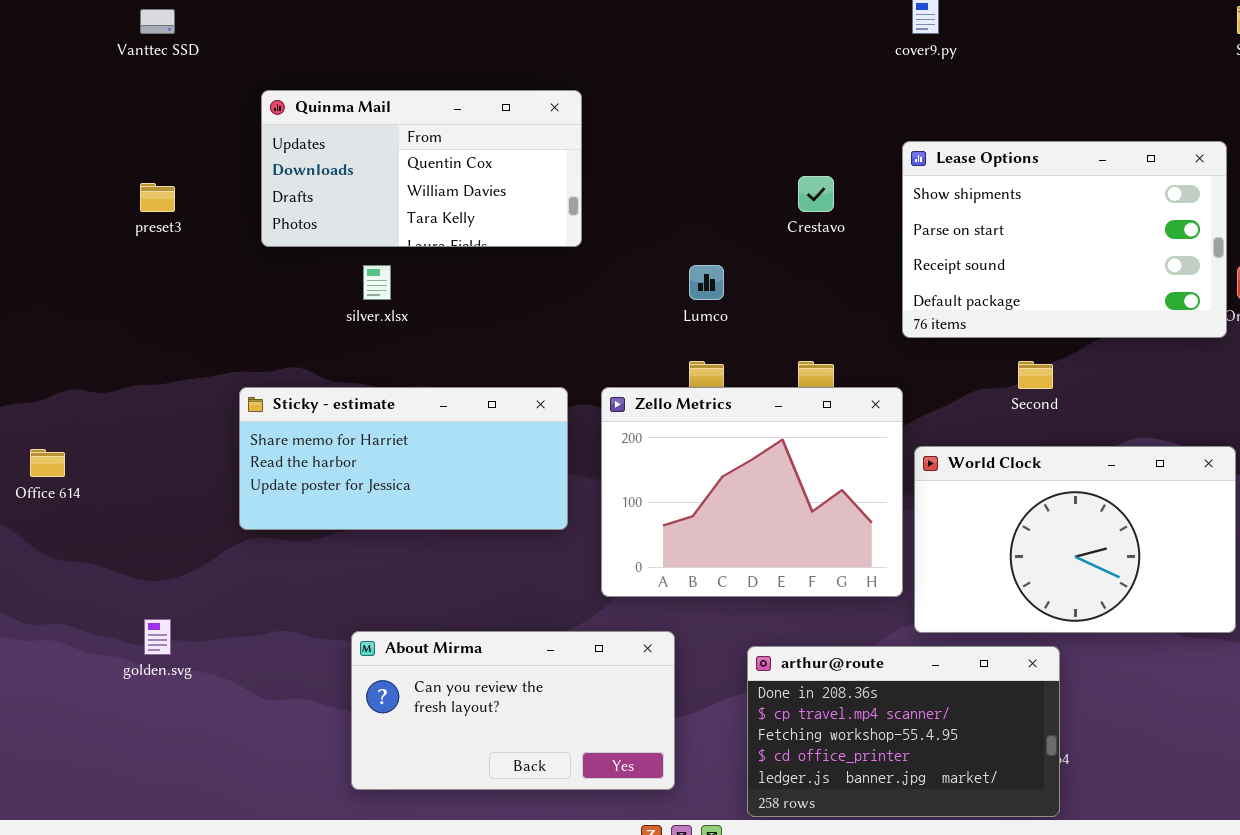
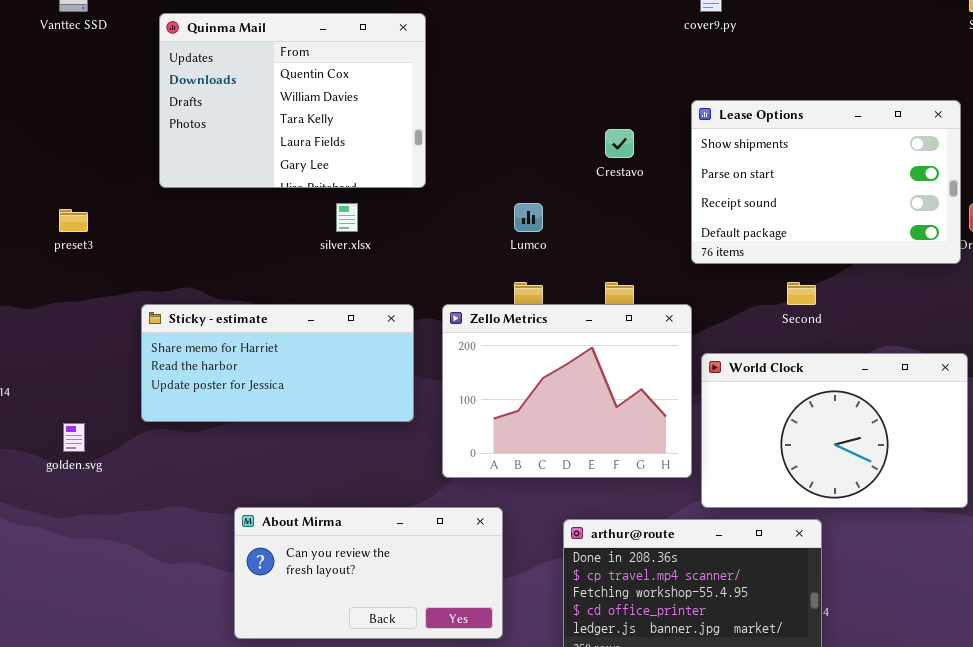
Quinma Mail: [261,90,582,247] -> [159,13,426,188], resized
preset3: [140,183,175,212] -> [59,209,88,232], moved
silver.xlsx: [363,265,391,300] -> [336,203,358,232], moved
golden.svg: [144,619,171,655] -> [63,423,85,452], moved

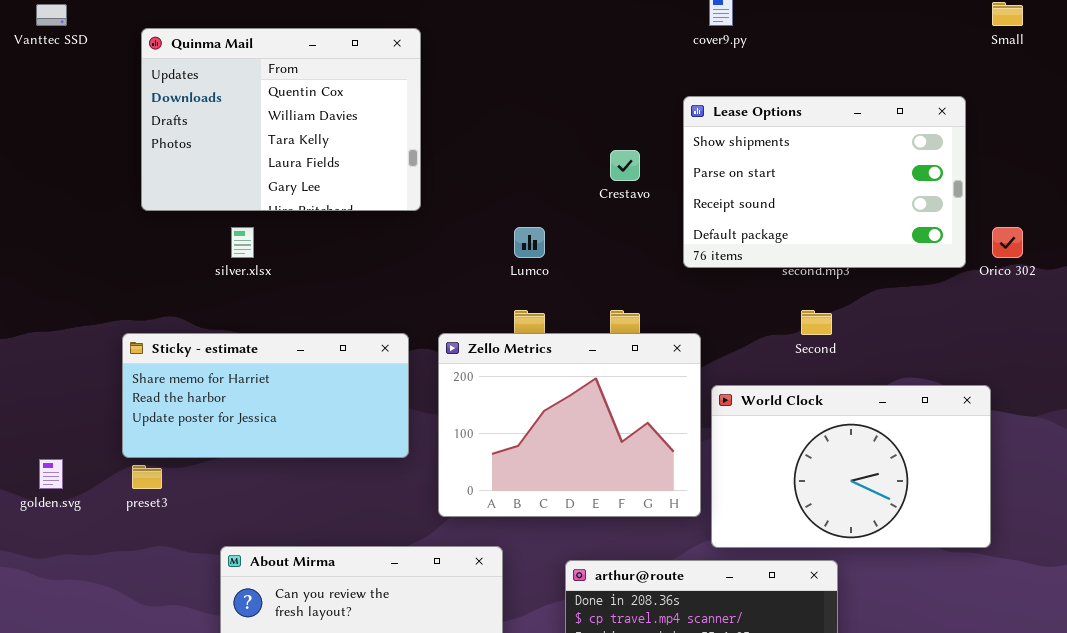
Lease Options: [691,100,961,264] -> [683,96,966,268], moved
silver.xlsx: [336,203,358,232] -> [231,227,254,258], moved
preset3: [59,209,88,232] -> [132,465,162,489], moved

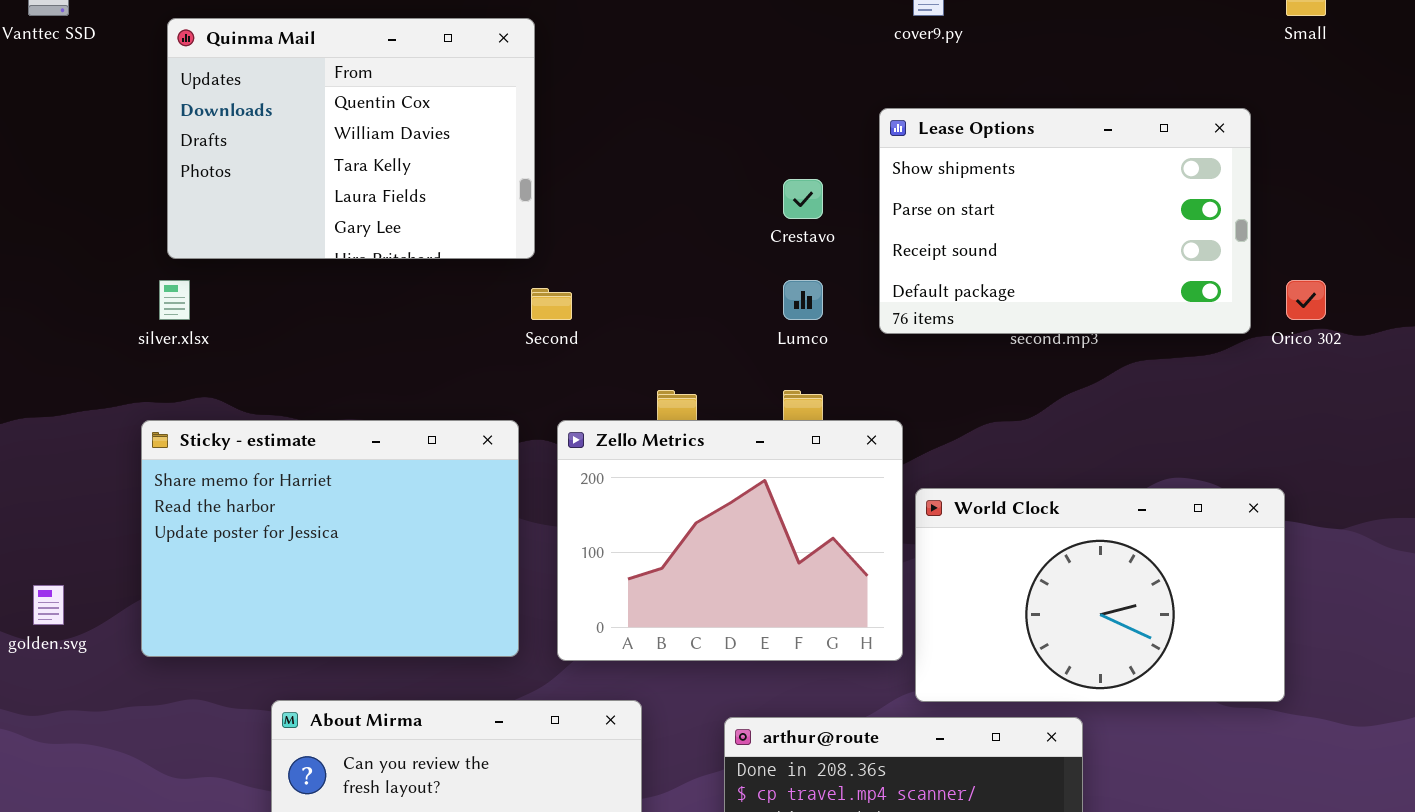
silver.xlsx: [231,227,254,258] -> [159,280,190,320], moved
Lumco: [514,227,545,258] -> [783,280,823,320], moved
Second: [801,310,832,335] -> [531,288,572,320], moved
Sticky - estimate: [122,333,409,458] -> [141,420,519,657], resized

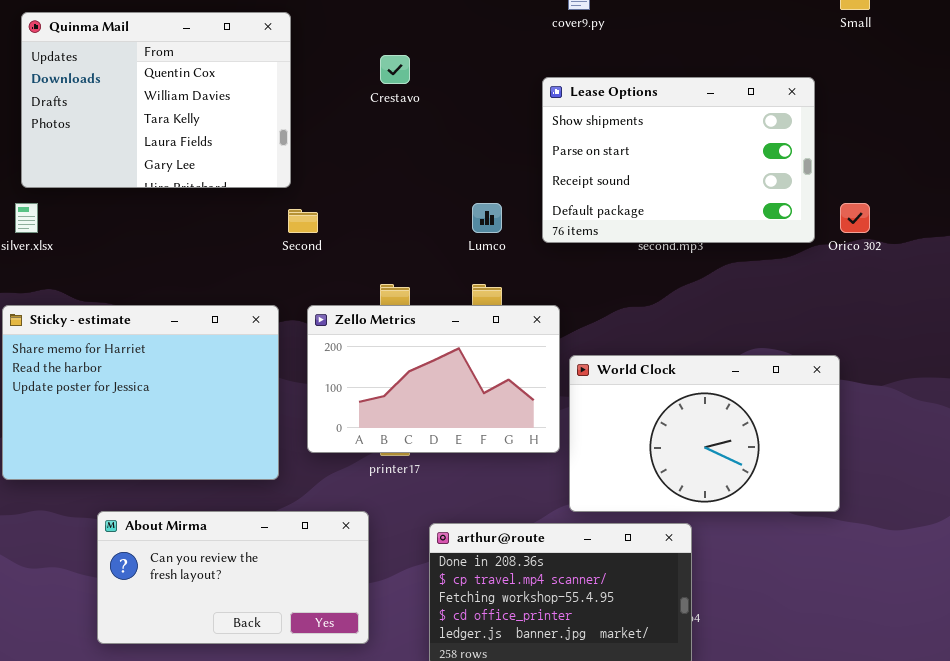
Crestavo: [783,179,823,219] -> [380,55,410,84], moved
Zello Metrics: [557,420,903,661] -> [307,305,560,453], resized

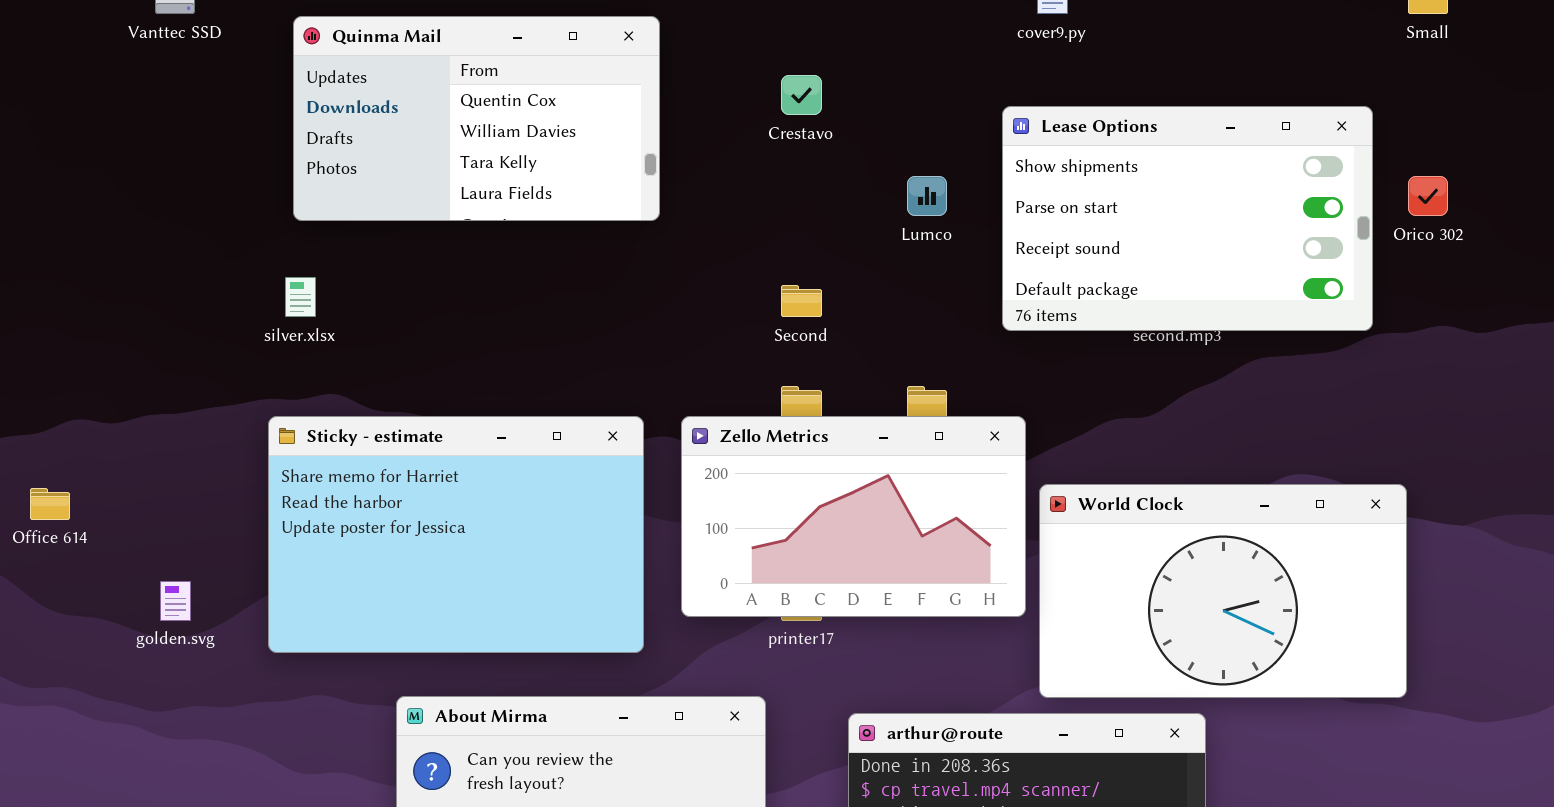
Quinma Mail: [21,12,291,188] -> [293,16,660,221], resized
Lumco: [472,203,502,233] -> [907,176,947,216], moved
Orico 302: [840,203,870,233] -> [1408,176,1448,216], moved
Second: [288,209,318,233] -> [781,285,822,317], moved

